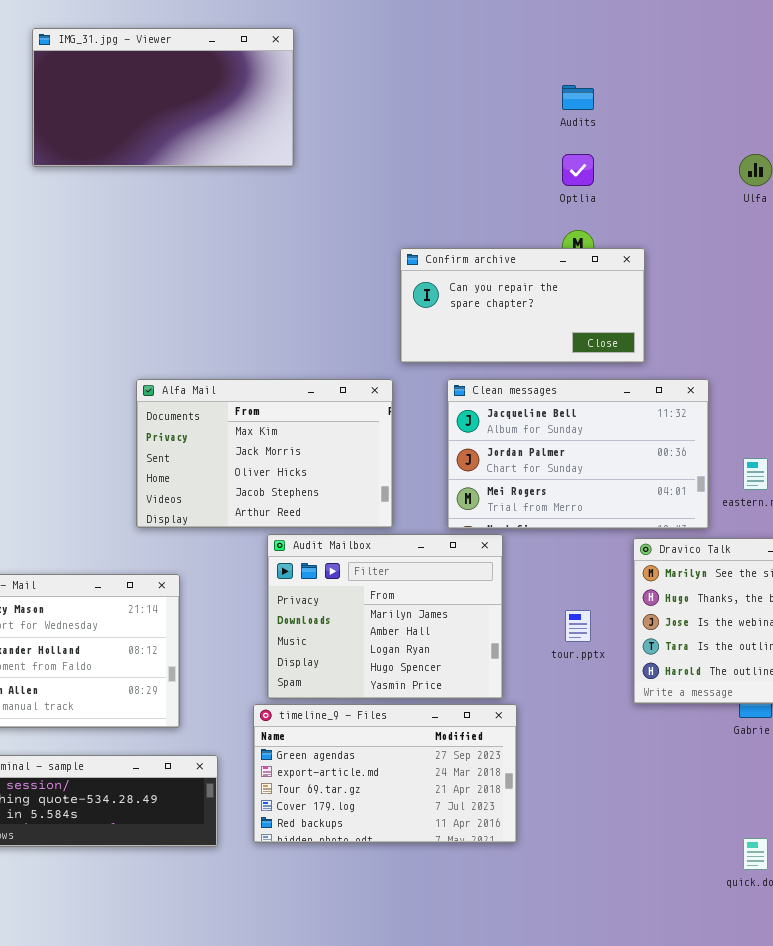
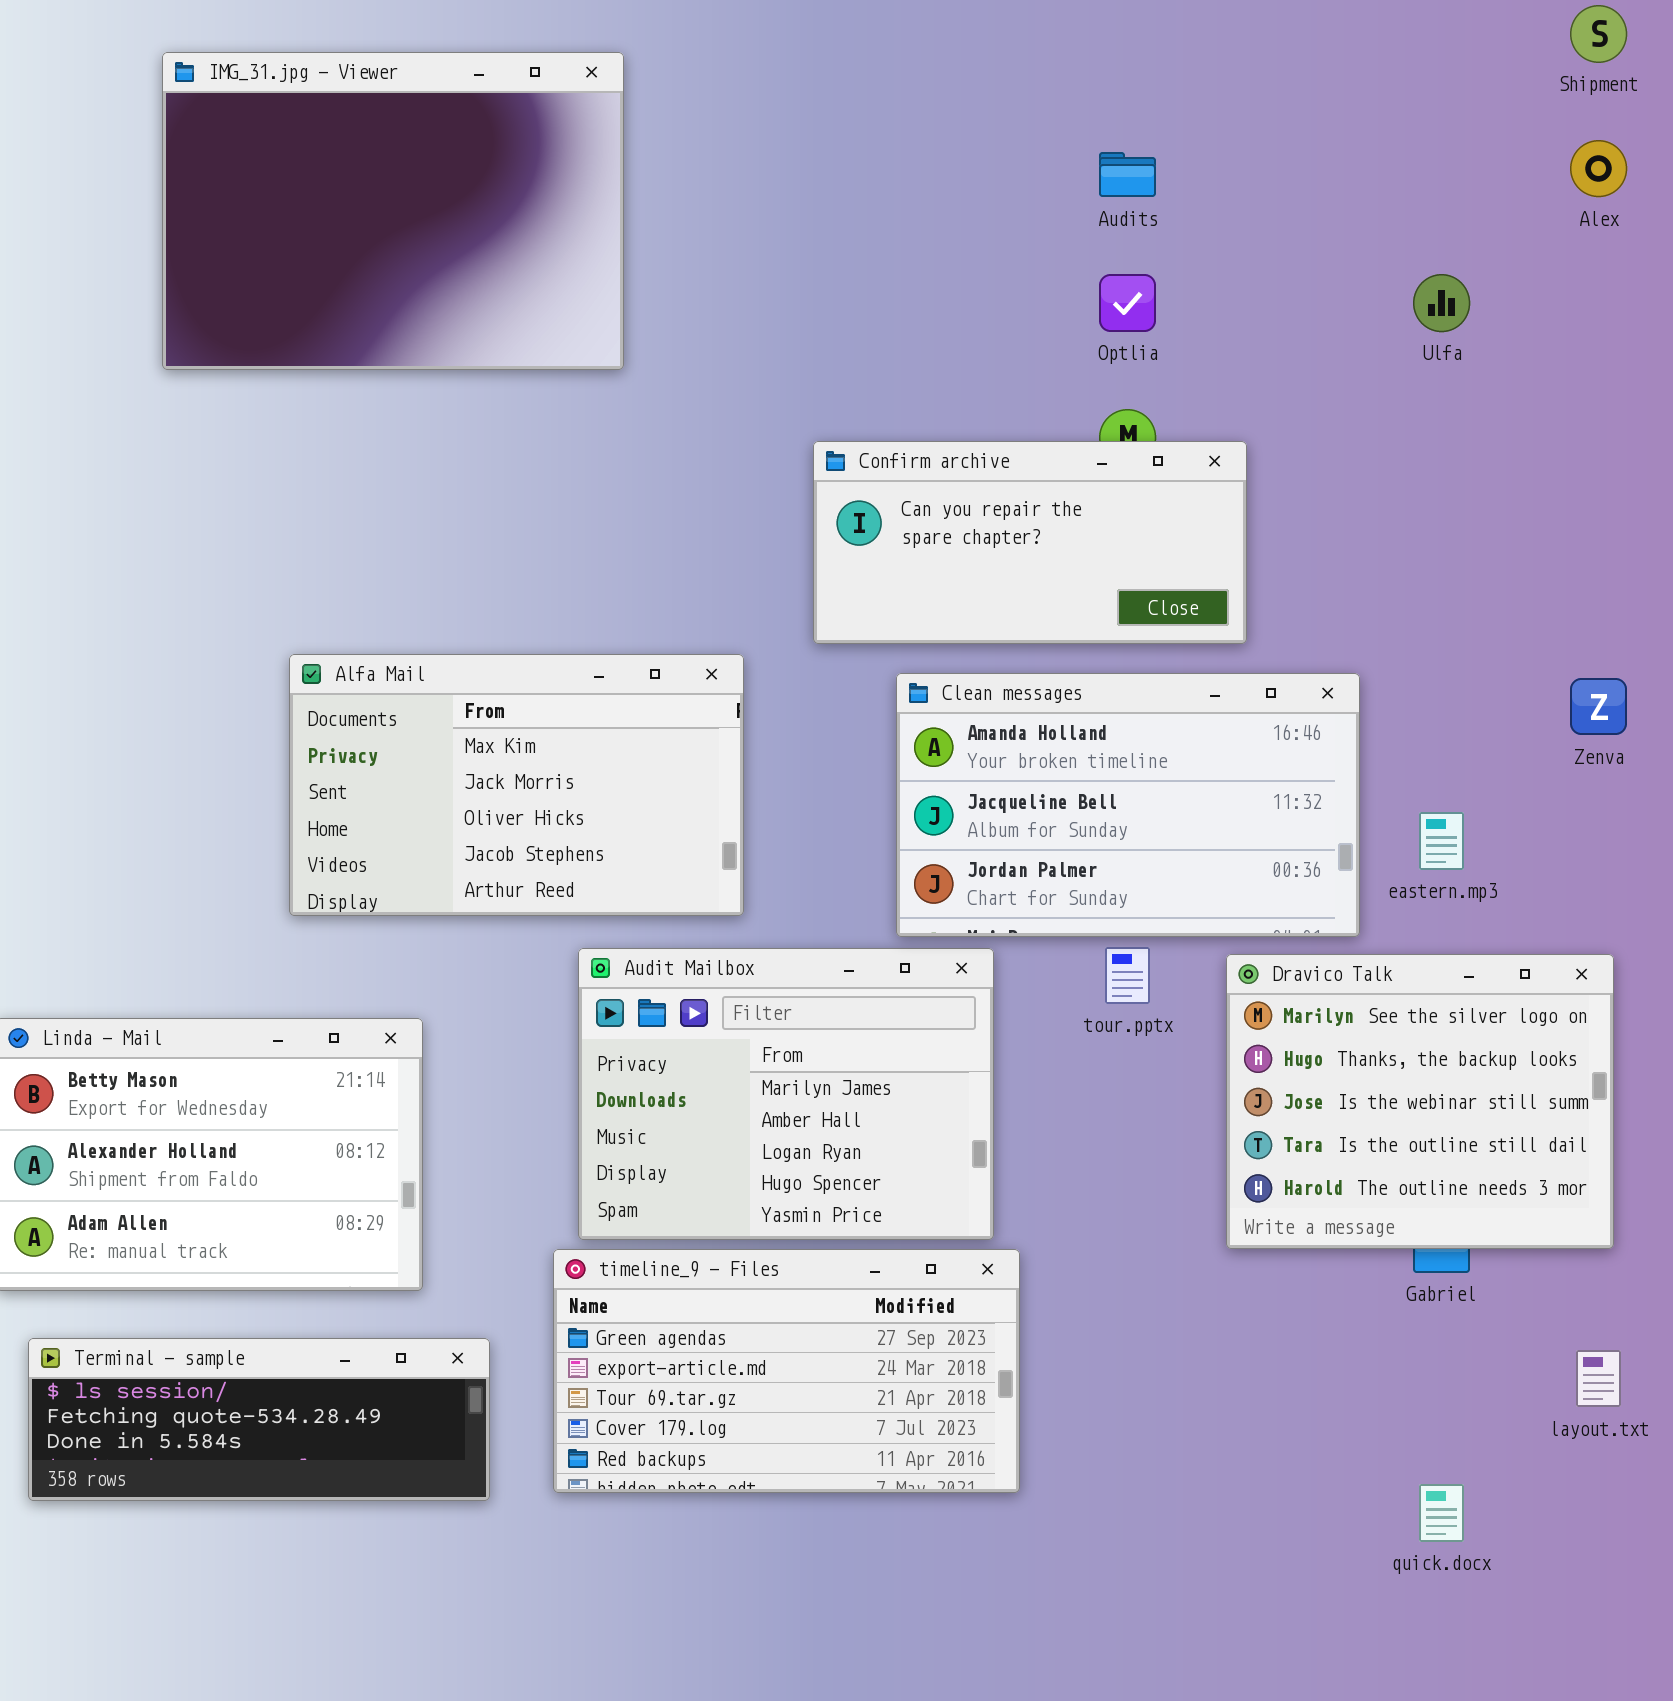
IMG_31.jpg - Viewer: [32,28,294,167] -> [162,52,624,370], resized
Alfa Mail: [136,379,393,528] -> [289,654,744,916], moved
Clean messages: [447,379,709,529] -> [896,673,1360,937], scrolled up 1 row
tour.pptx: [565,610,591,642] -> [1105,947,1150,1004], moved

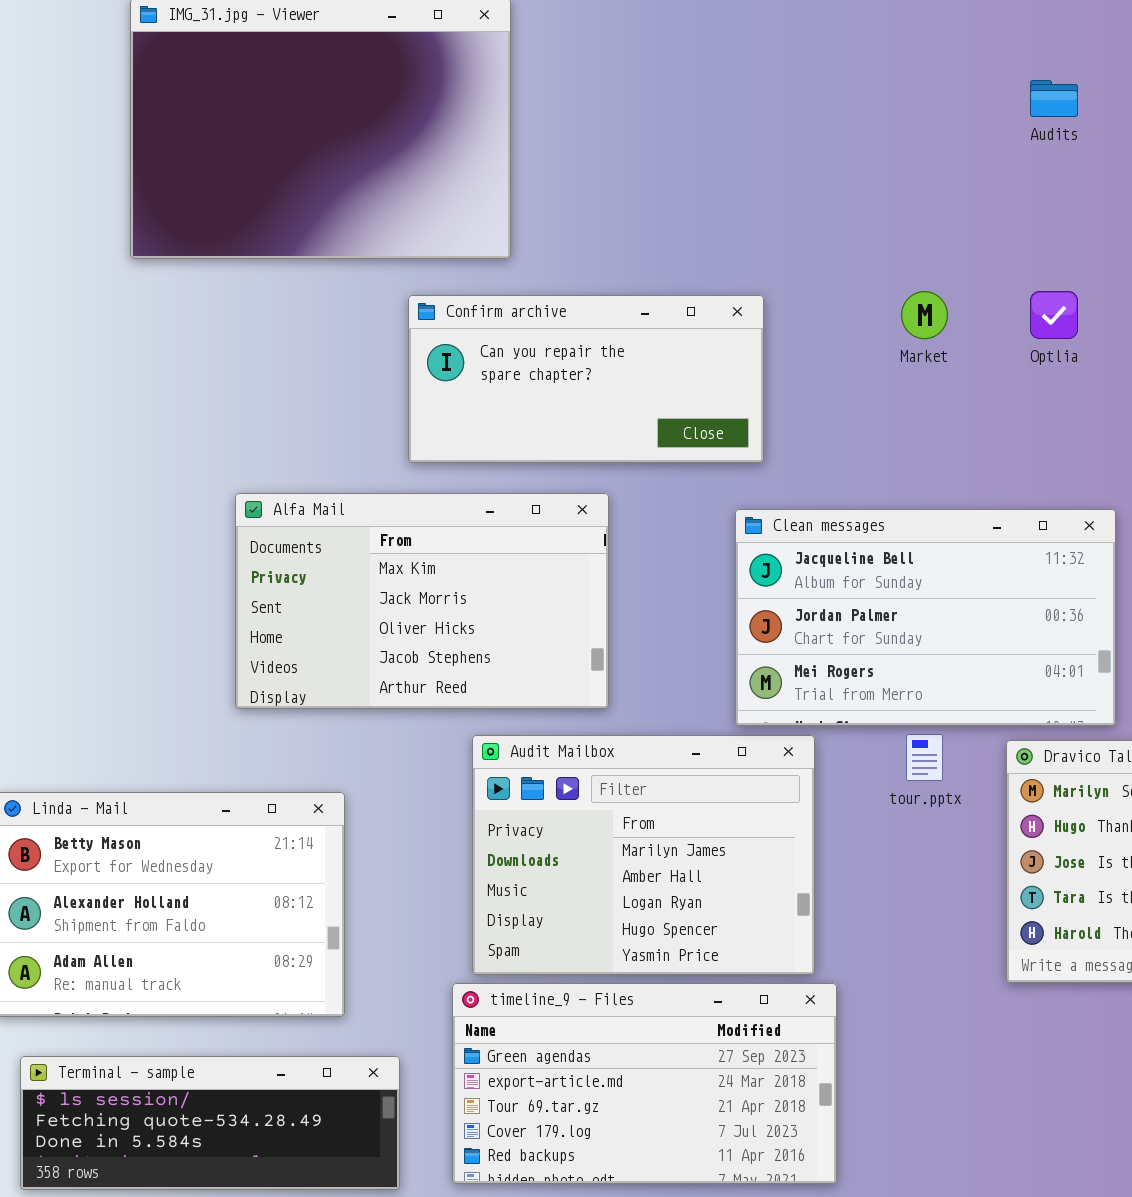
Audits: [1099,152,1156,197] -> [1030,80,1078,117], moved
Optlia: [1099,274,1156,332] -> [1030,291,1078,339], moved
Confirm archive: [813,441,1247,644] -> [408,295,764,463], moved
Clean messages: [896,673,1360,937] -> [735,509,1116,726], scrolled down 1 row

